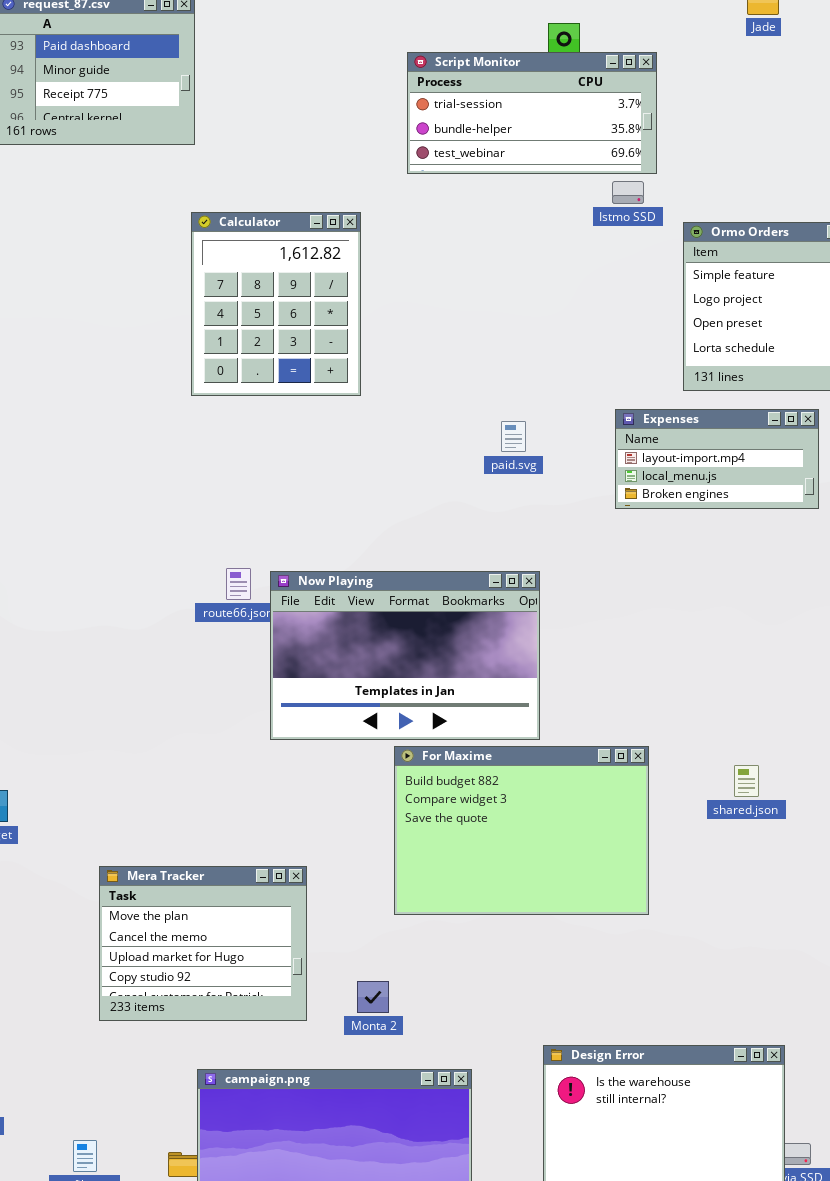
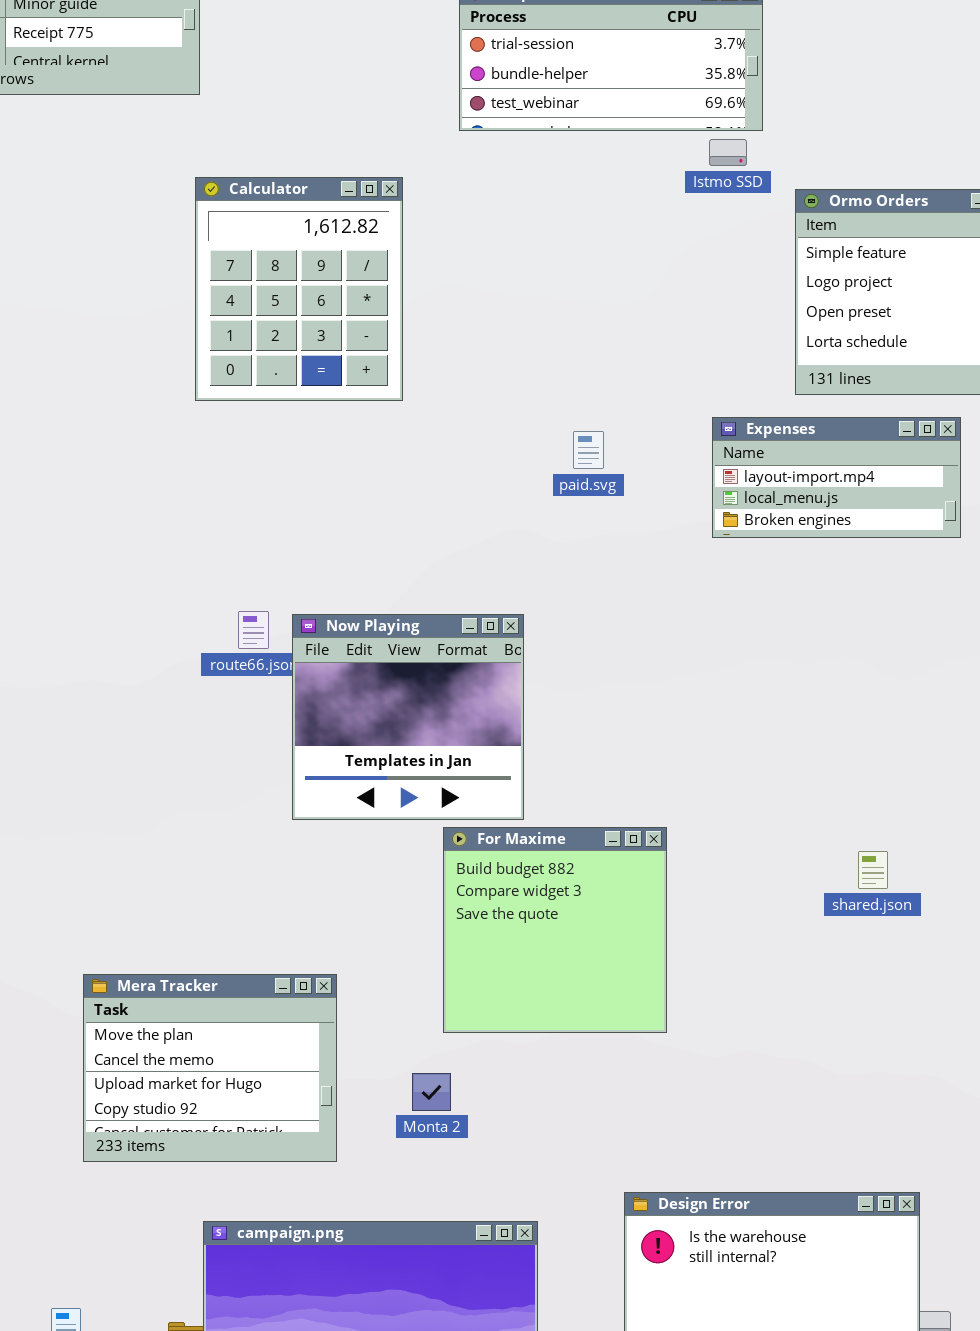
Now Playing: [270,571,540,740] -> [292,614,524,820], resized
For Maxime: [394,746,649,915] -> [443,827,667,1033], resized
Monta 2: [357,981,389,1013] -> [412,1073,451,1111], moved

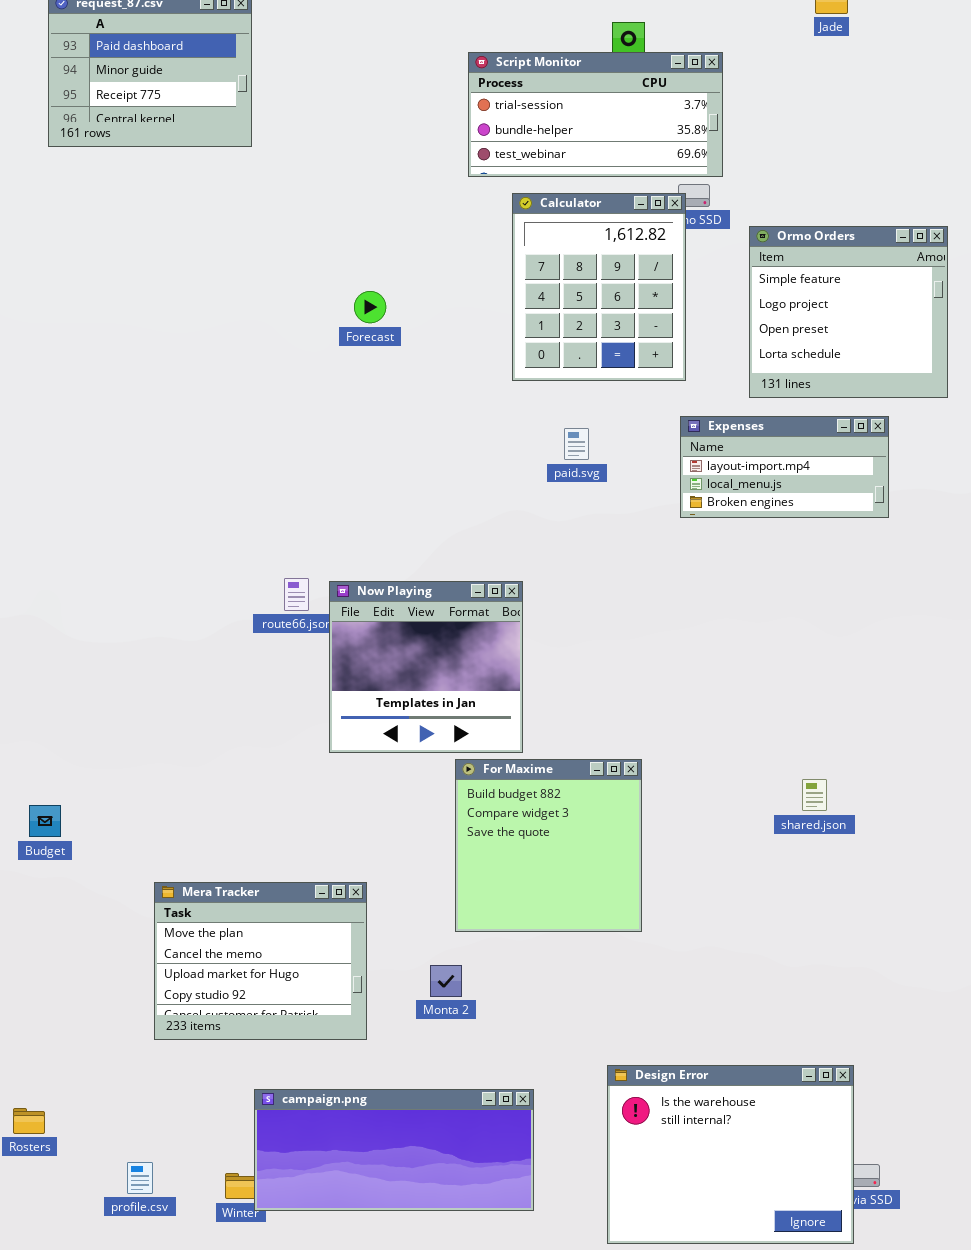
Calculator: [195,177,403,401] -> [512,193,686,381], moved

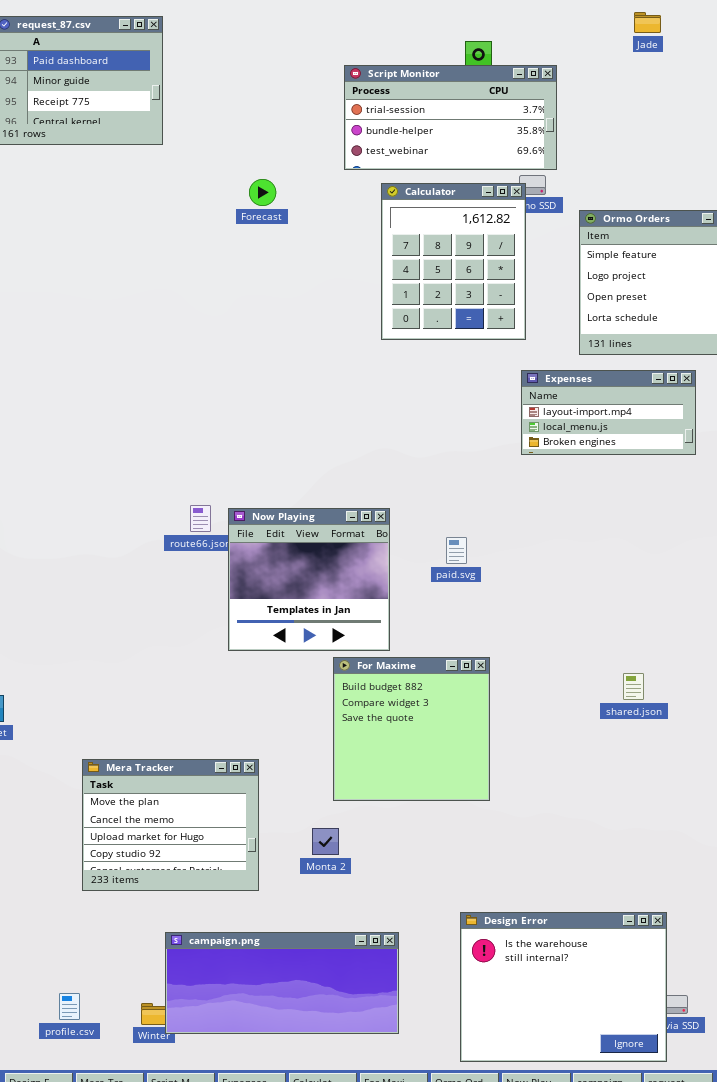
Forecast: [354,291,386,323] -> [249,179,276,206], moved
paid.svg: [564,428,589,460] -> [446,537,467,564], moved

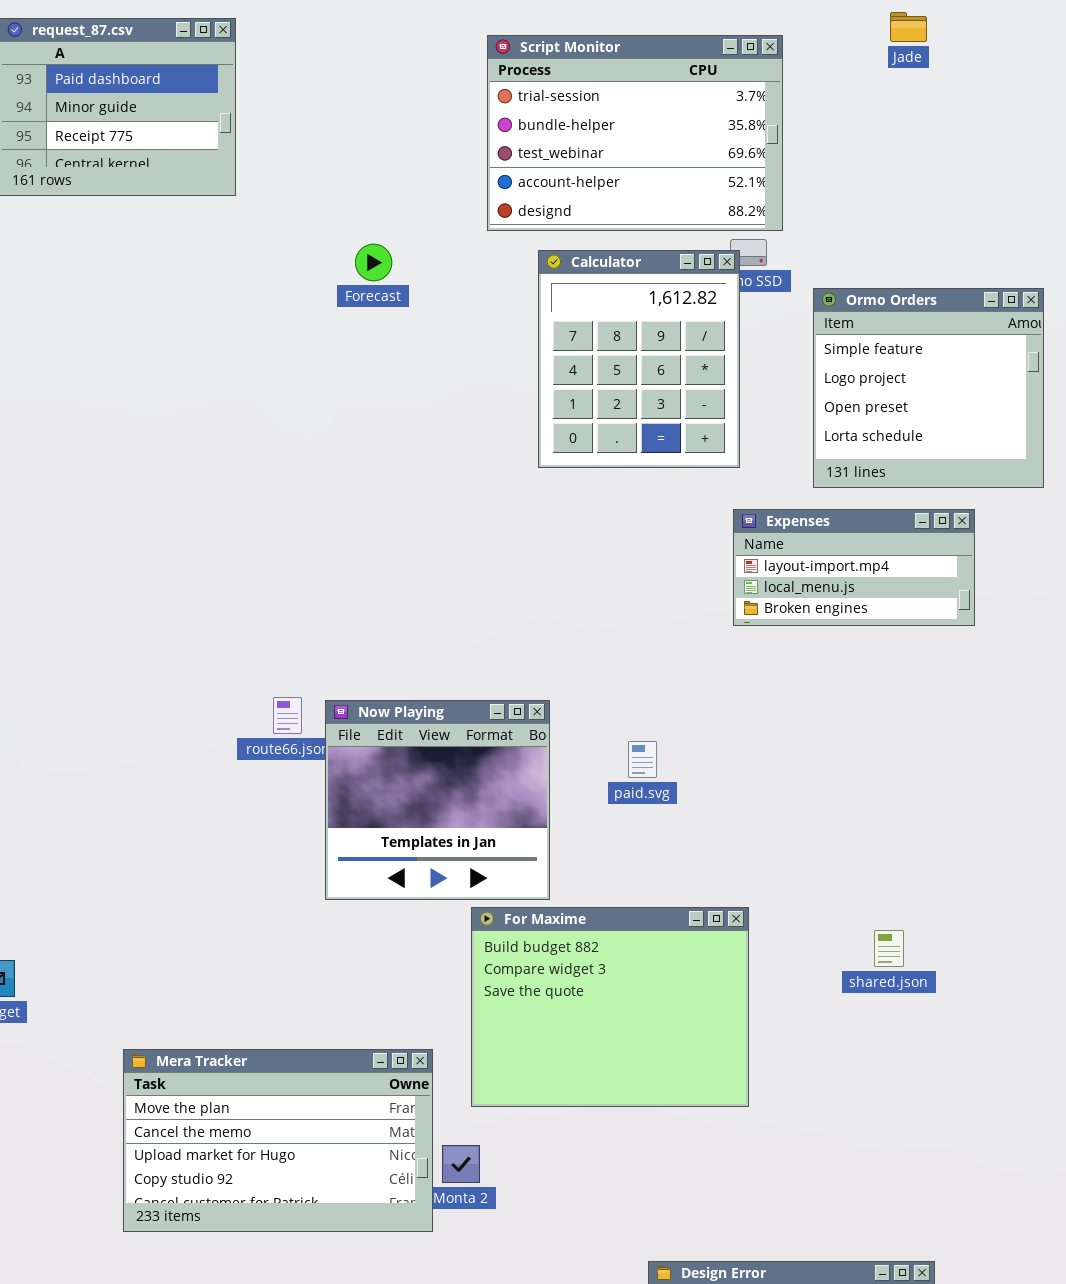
Script Monitor: [344,65,557,170] -> [487,35,783,231], resized
For Maxime: [333,657,490,801] -> [471,907,749,1107], resized
Mera Tracker: [82,759,259,891] -> [123,1049,433,1232], resized

